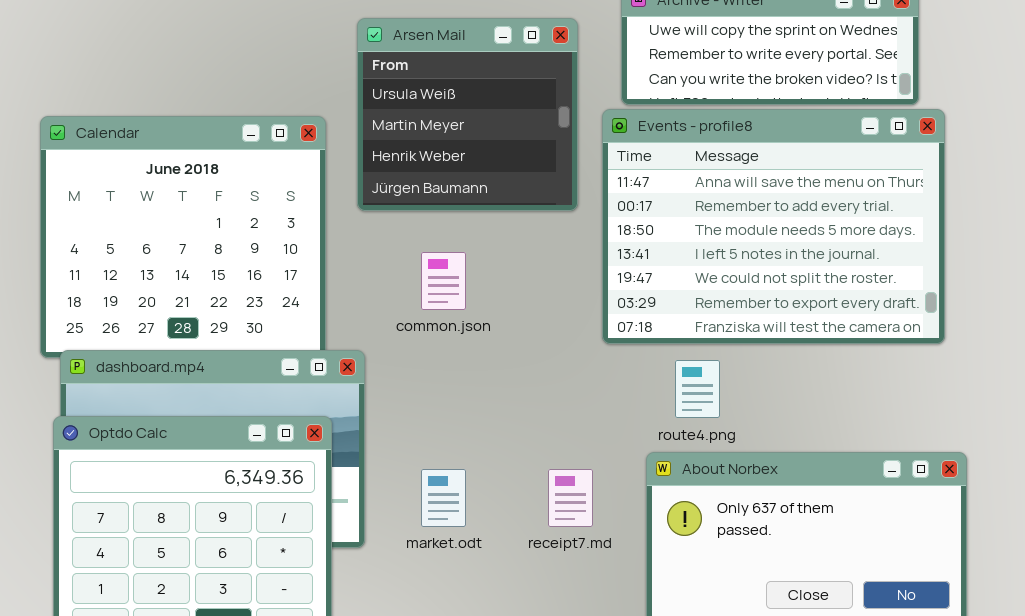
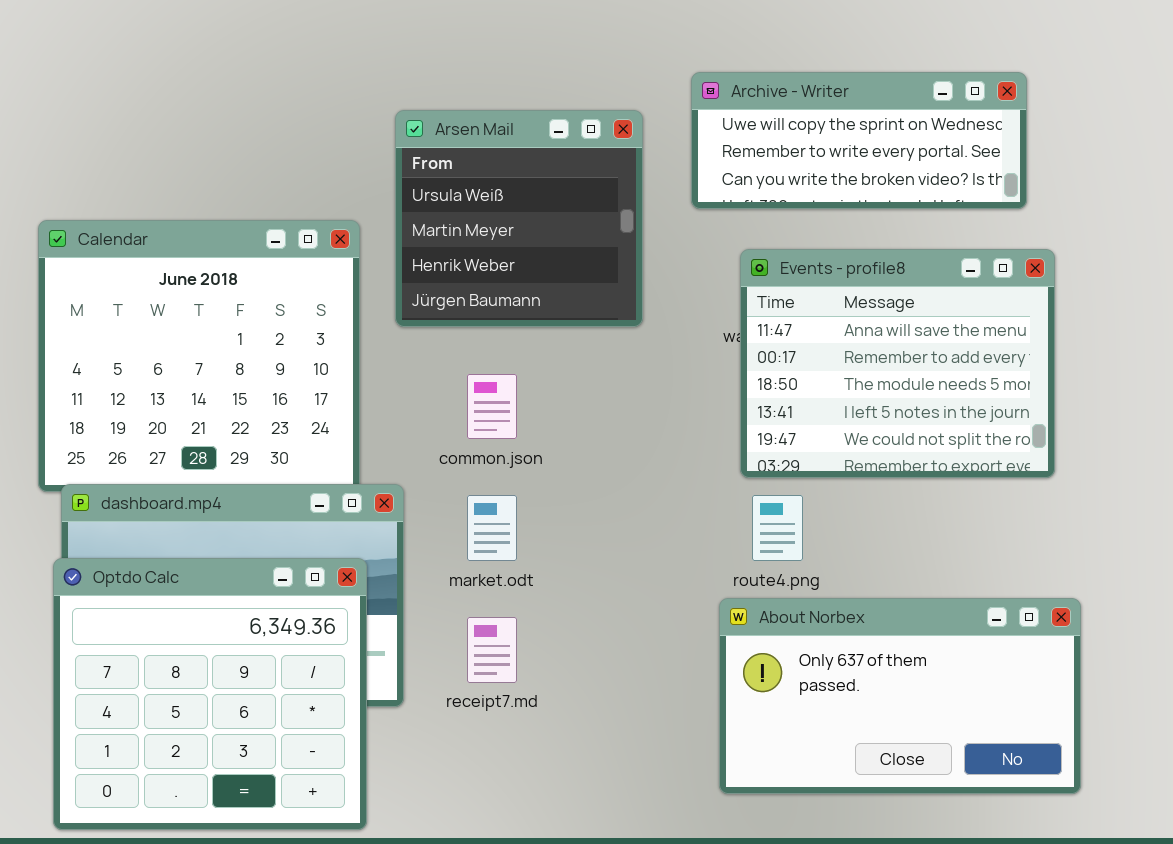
Events - profile8: [602,109,945,344] -> [740,249,1055,478], resized
market.odt: [421,469,466,527] -> [467,495,517,561], moved
receipt7.md: [548,469,593,527] -> [467,617,517,683], moved

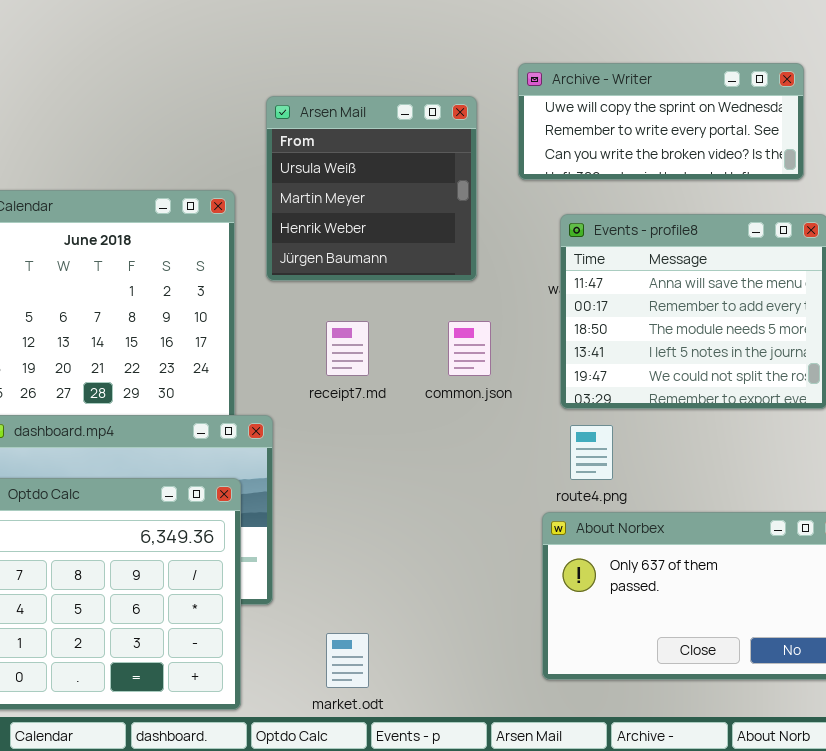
common.json: [467,374,517,439] -> [448,321,491,376], moved
market.odt: [467,495,517,561] -> [326,633,369,688], moved
receipt7.md: [467,617,517,683] -> [326,321,369,376], moved

